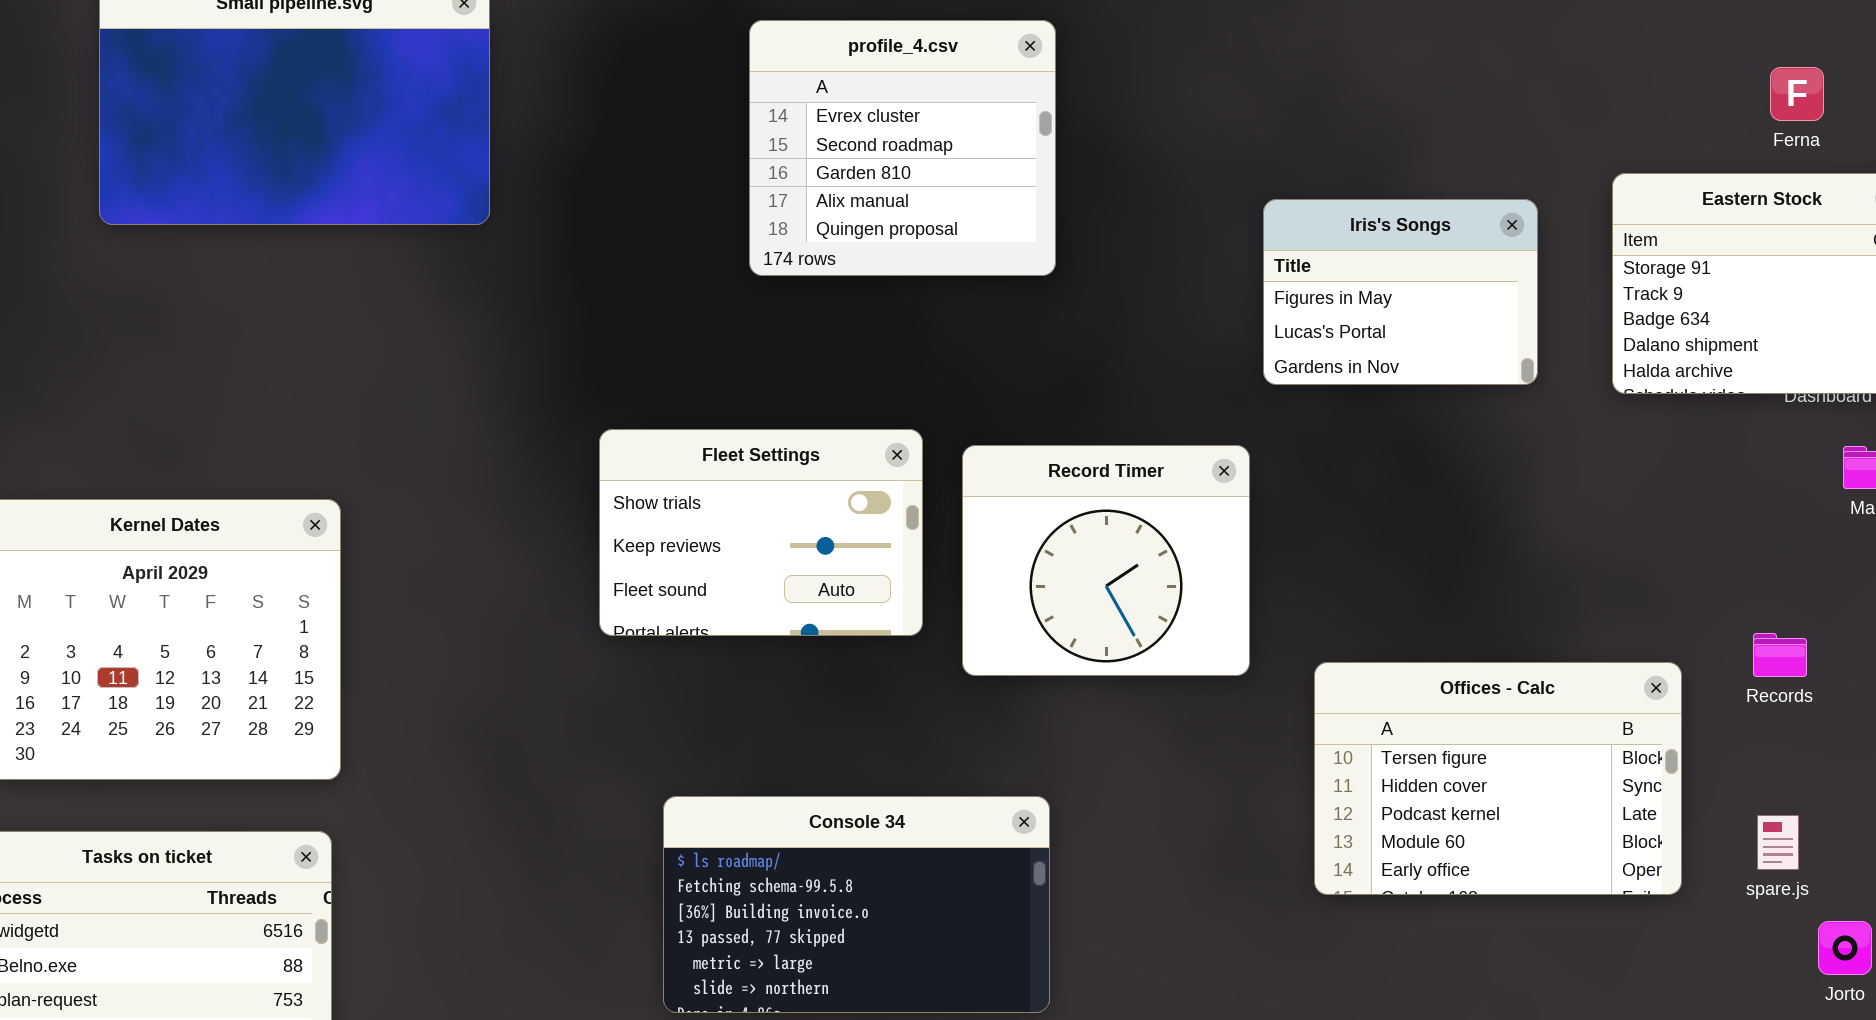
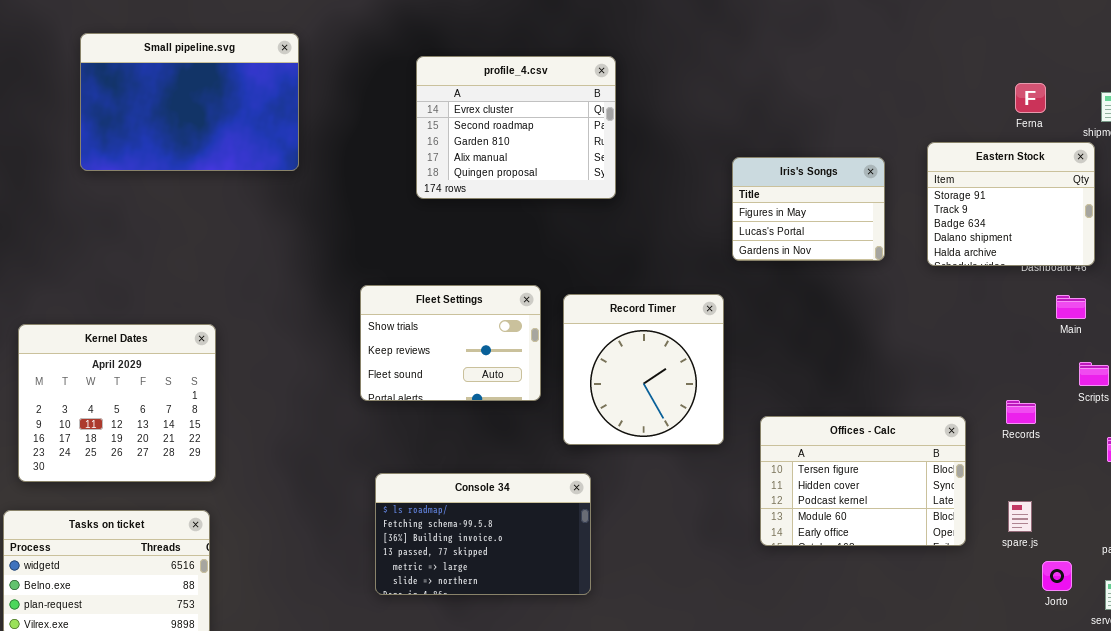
profile_4.csv: [749,20,1056,276] -> [416,56,616,199], resized
Record Timer: [962,445,1250,676] -> [563,294,724,445], resized
Console 34: [663,796,1050,1013] -> [375,473,591,595], moved

